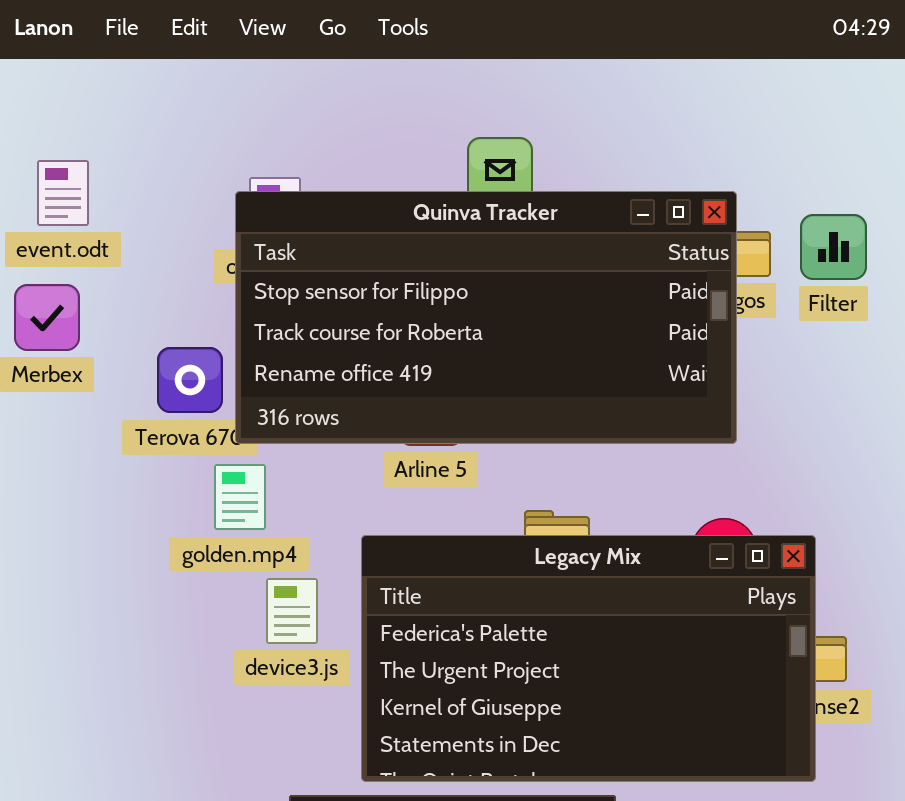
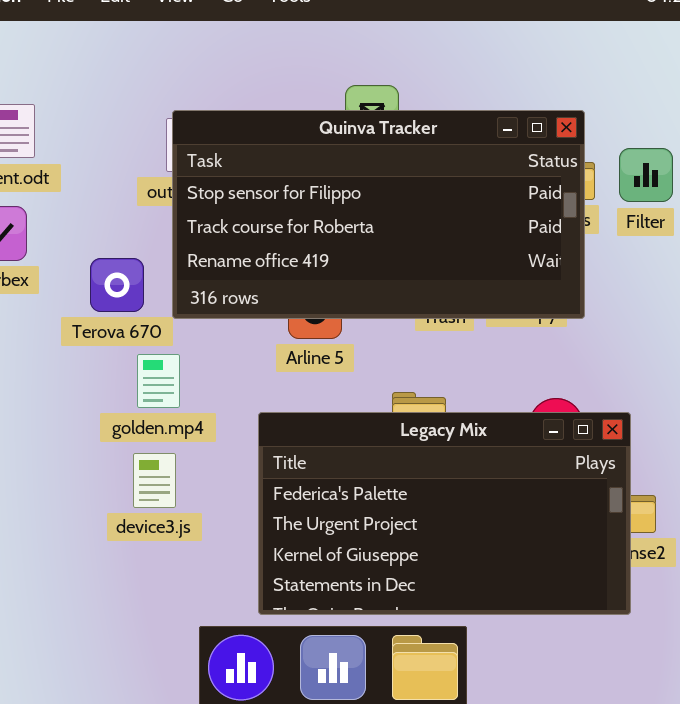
Quinva Tracker: [235,191,737,444] -> [172,110,585,319], moved
device3.js: [266,578,318,644] -> [133,453,176,508], moved

